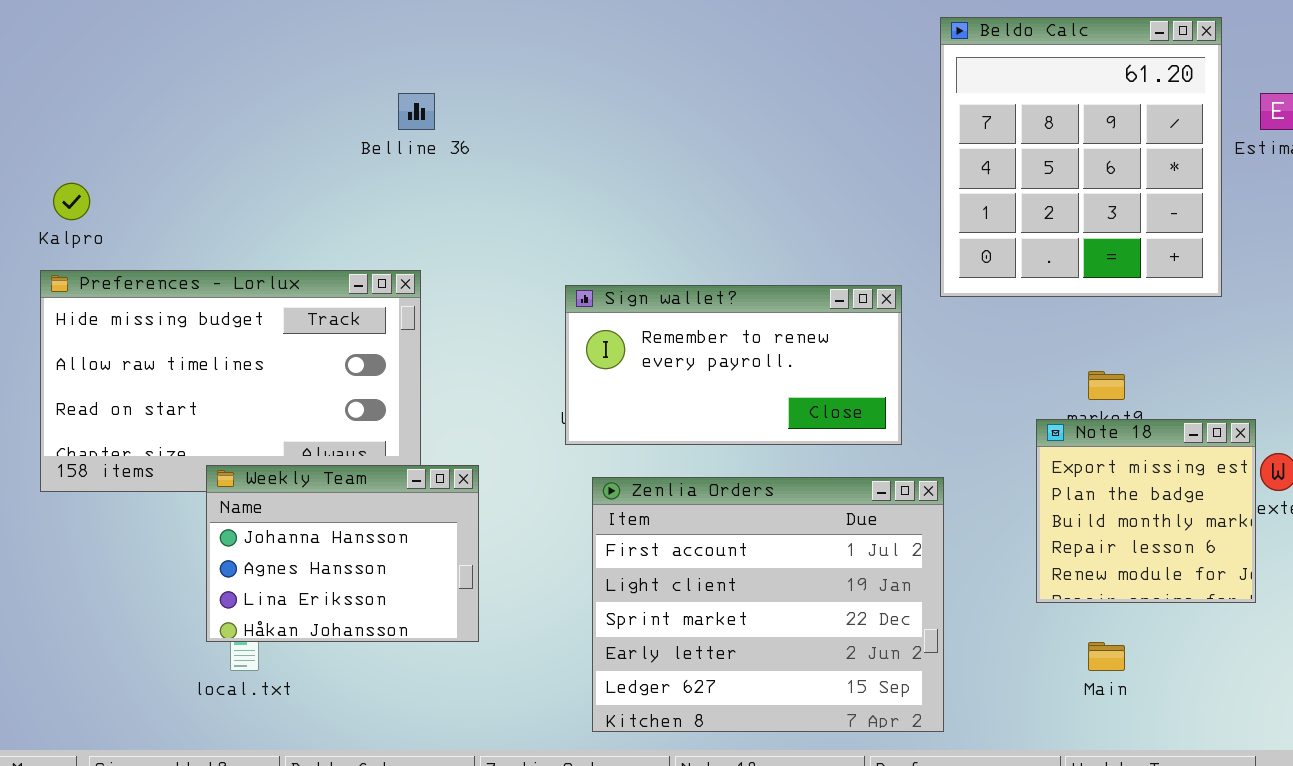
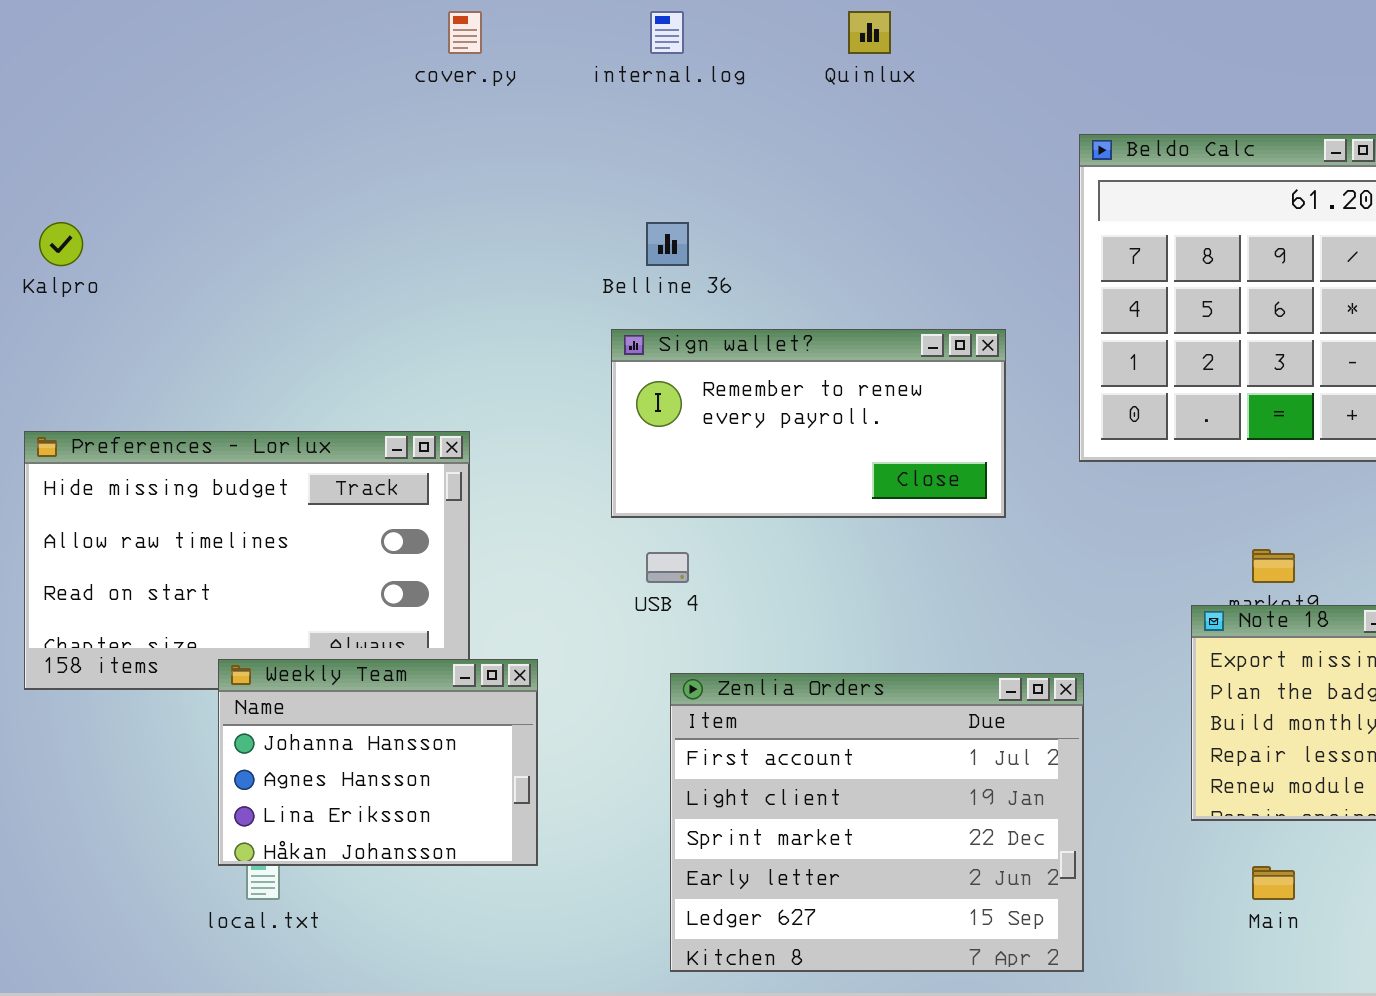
Belline 36: [398,93,435,130] -> [646,222,689,266], moved
Kalpro: [53,183,90,220] -> [39,222,83,266], moved
Sign wallet?: [565,285,902,445] -> [611,329,1006,518], moved

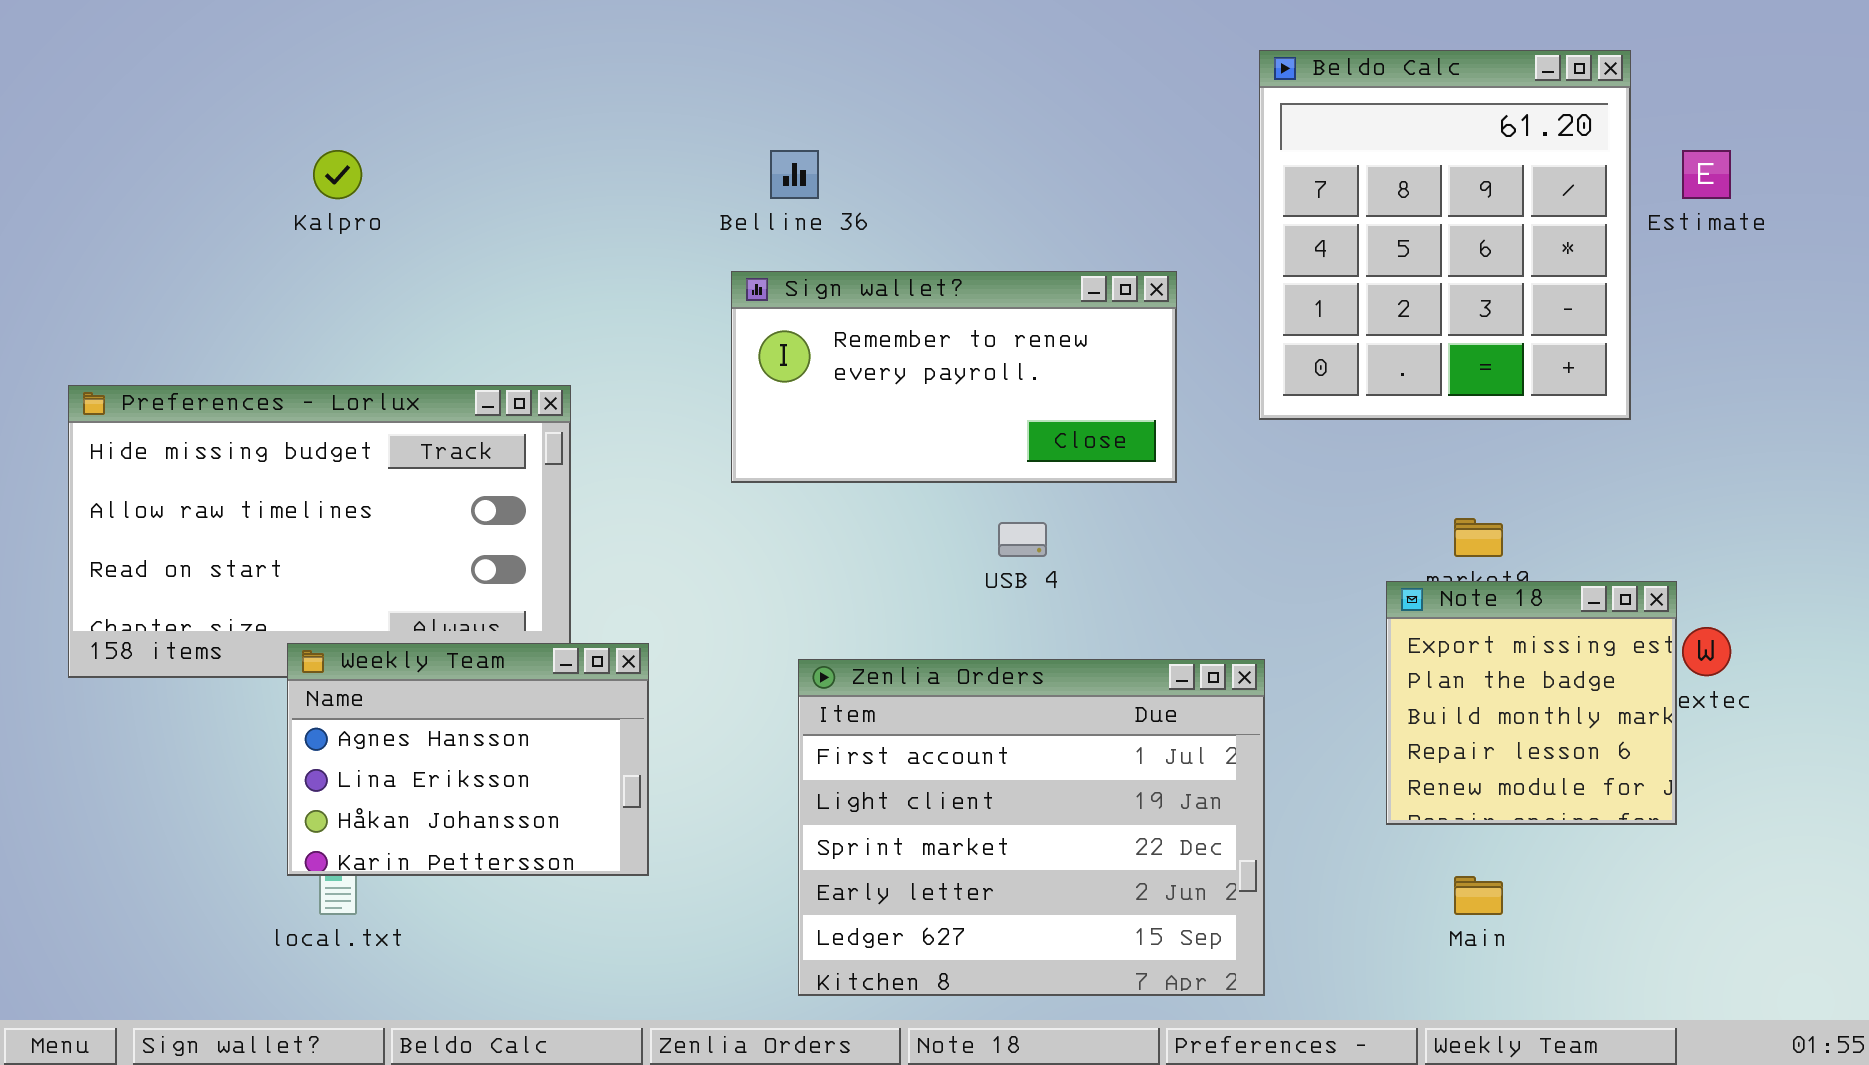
Kalpro: [39,222,83,266] -> [313,150,362,199], moved
USB 4: [646,552,689,583] -> [998,522,1047,557], moved
Weekly Team: [218,659,538,866] -> [287,643,649,876], scrolled down 1 row

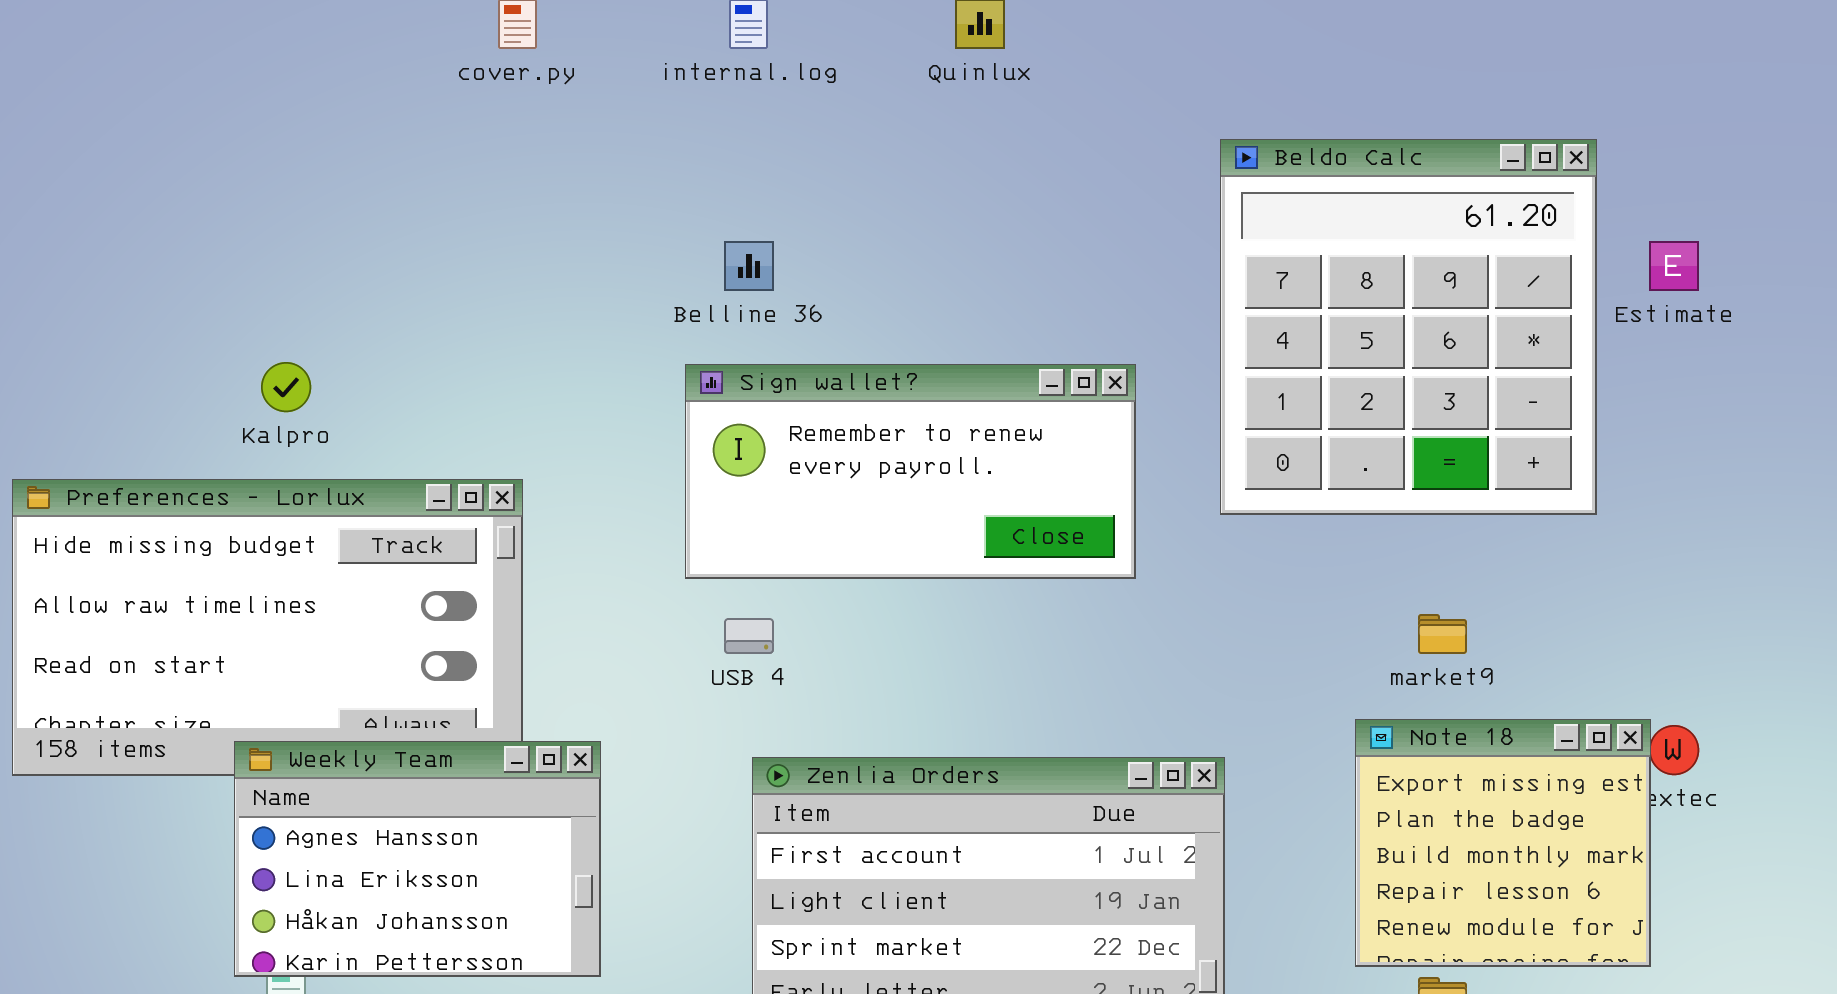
Kalpro: [313,150,362,199] -> [261,362,311,412], moved
USB 4: [998,522,1047,557] -> [724,618,774,654], moved
Note 18: [1386,581,1677,825] -> [1355,719,1651,967], moved

